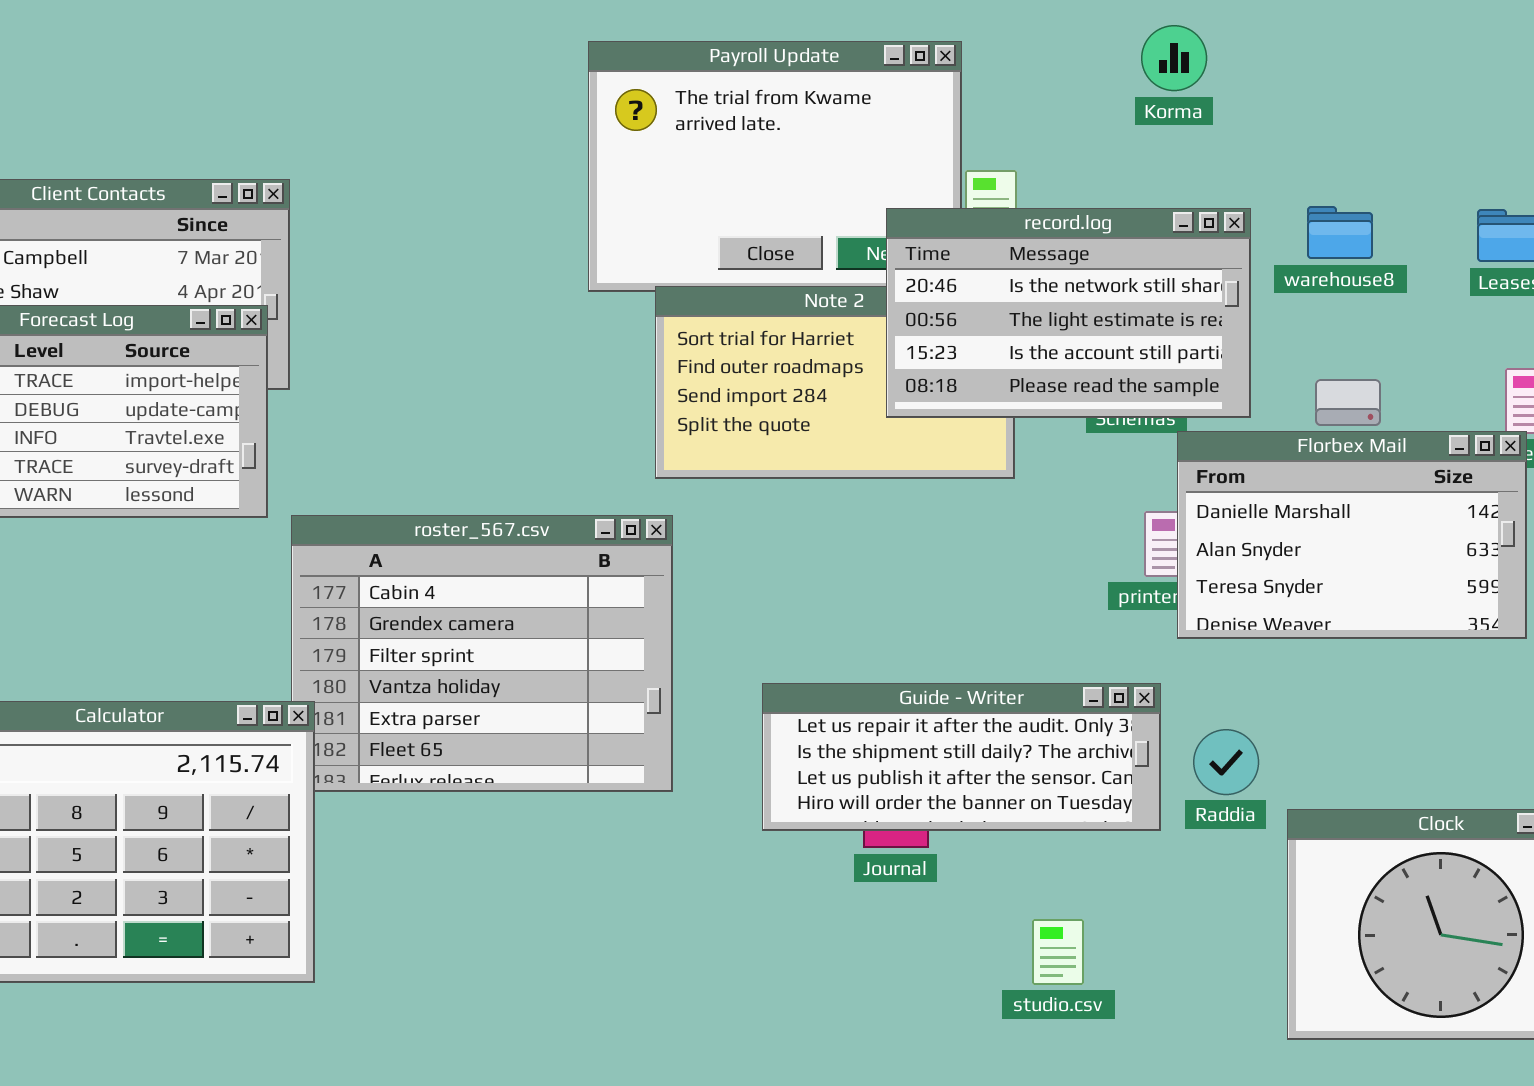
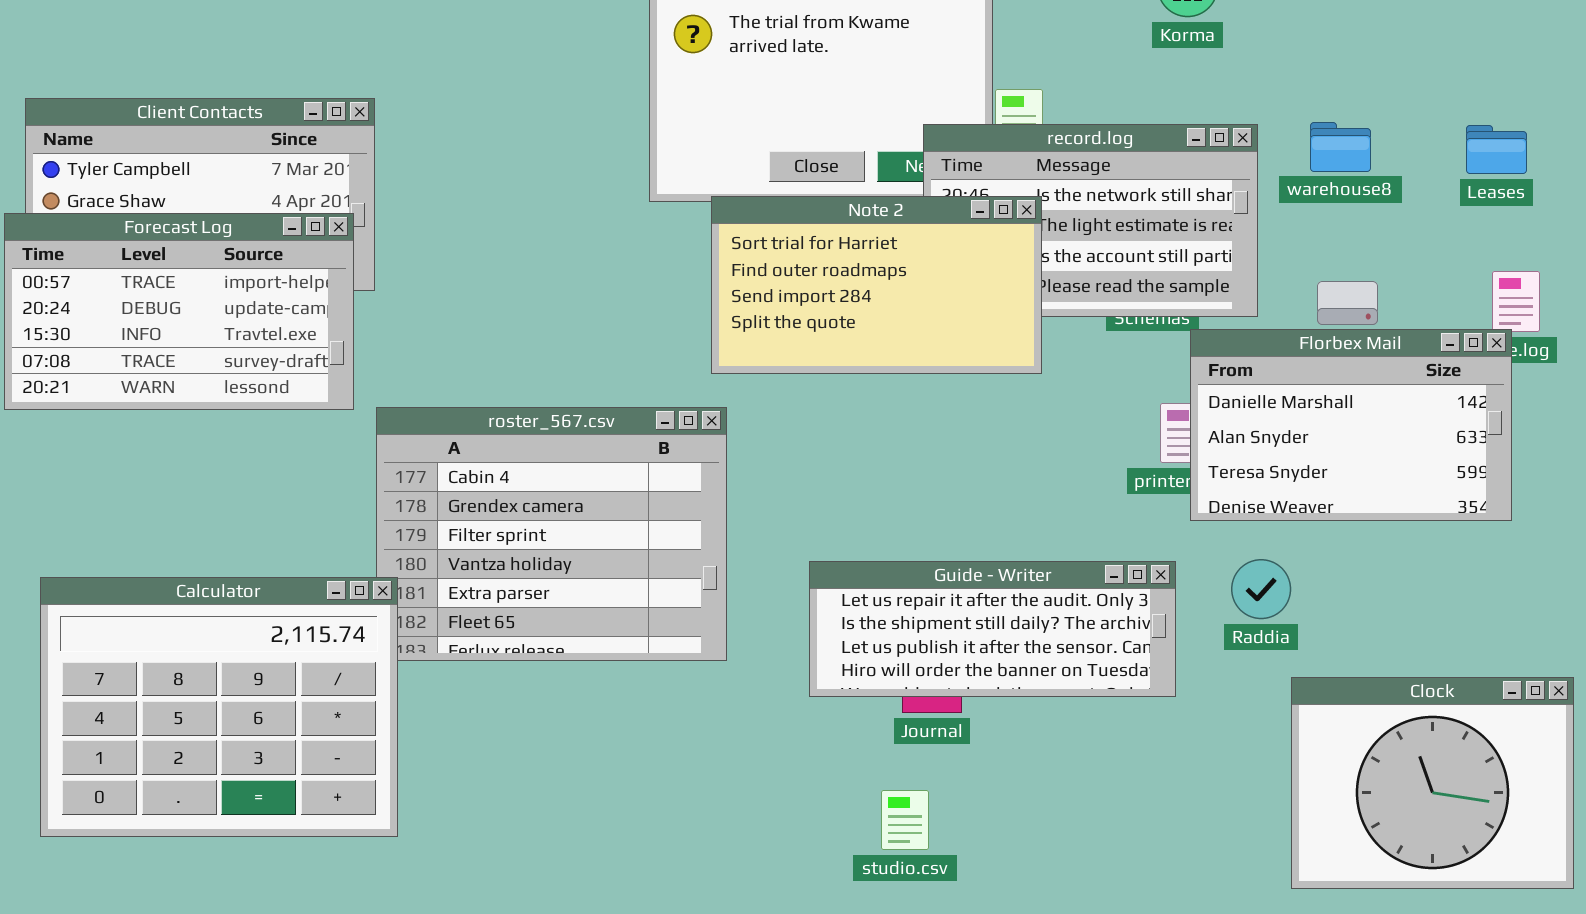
Note 2: [655,286,1015,479] -> [711,196,1042,374], raised
Raddia: [1193,729,1259,795] -> [1231,559,1291,619], moved
studio.csv: [1032,919,1084,985] -> [881,790,929,850], moved

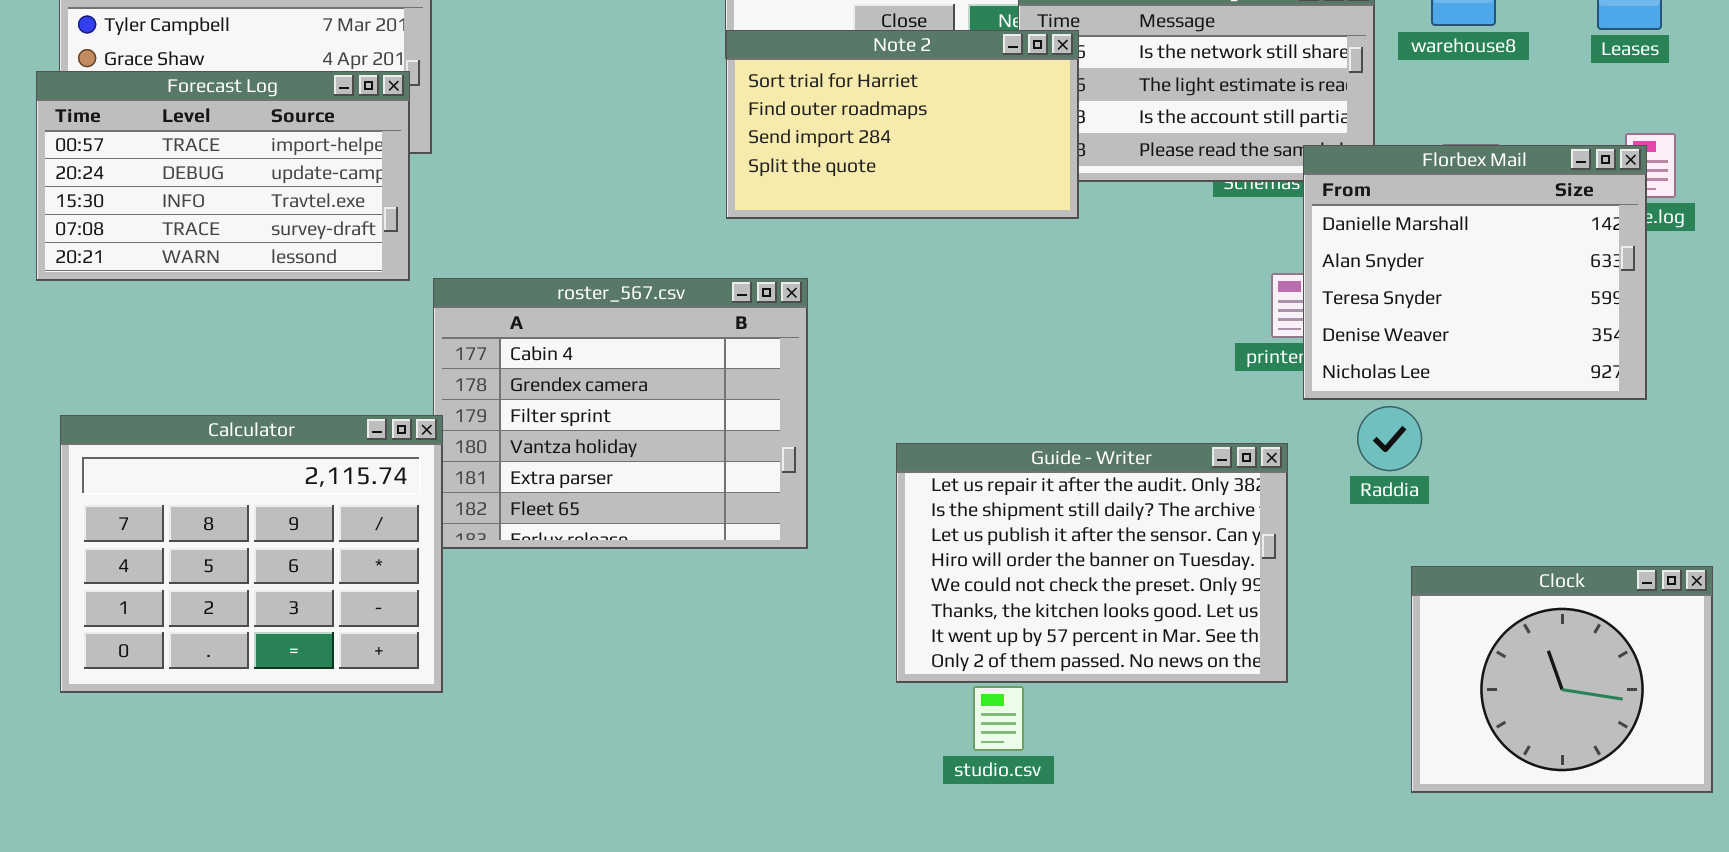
Note 2: [711,196,1042,374] -> [726,30,1079,219], moved
Florbex Mail: [1190,329,1512,521] -> [1303,145,1647,400], resized
Raddia: [1231,559,1291,619] -> [1357,406,1422,471], moved
Guide - Writer: [809,561,1176,697] -> [896,443,1288,683], resized
Calculator: [40,577,398,837] -> [60,415,443,693], moved

